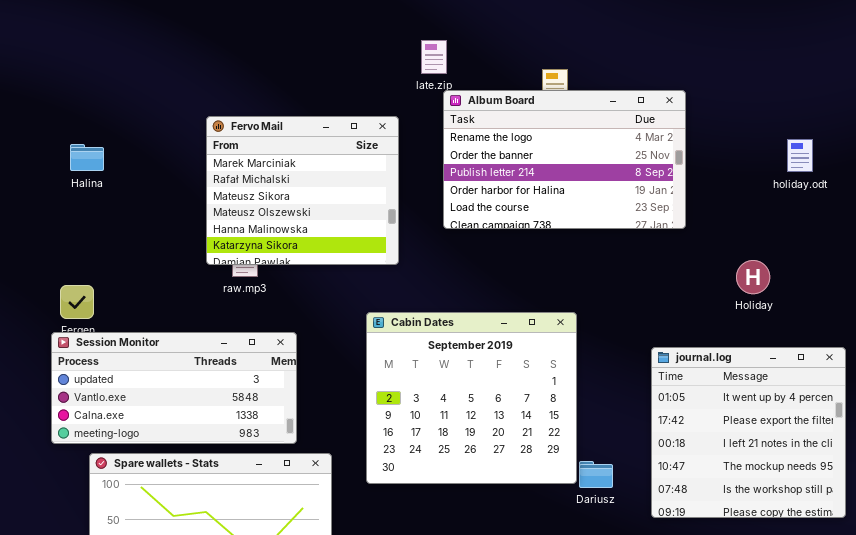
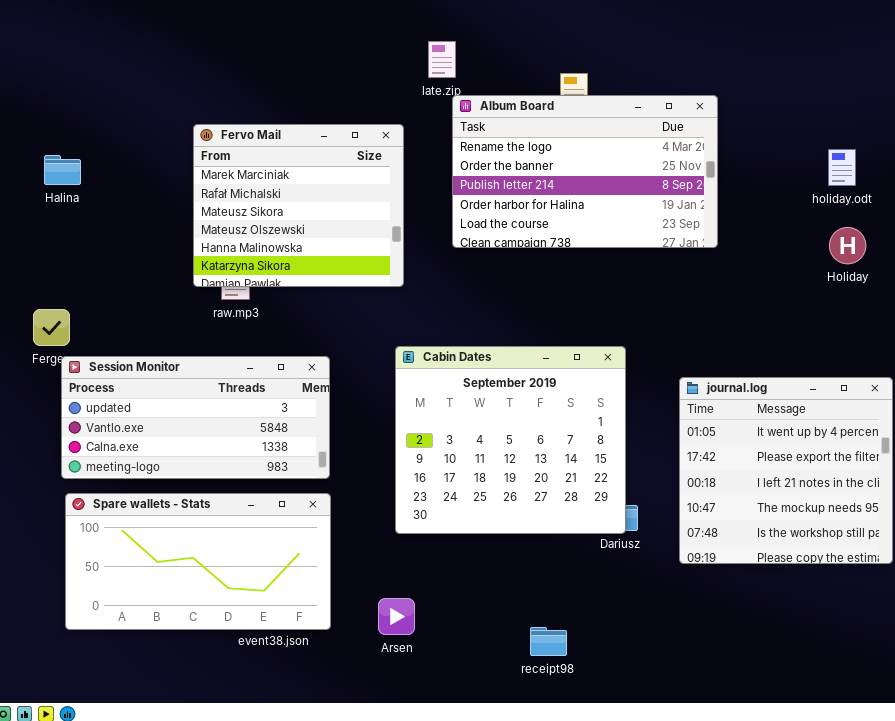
Holiday: [736,260,770,294] -> [829,227,866,264], moved
Cabin Dates: [366,312,577,484] -> [395,346,626,534], moved
Session Monitor: [51,332,297,444] -> [61,356,330,479], moved

